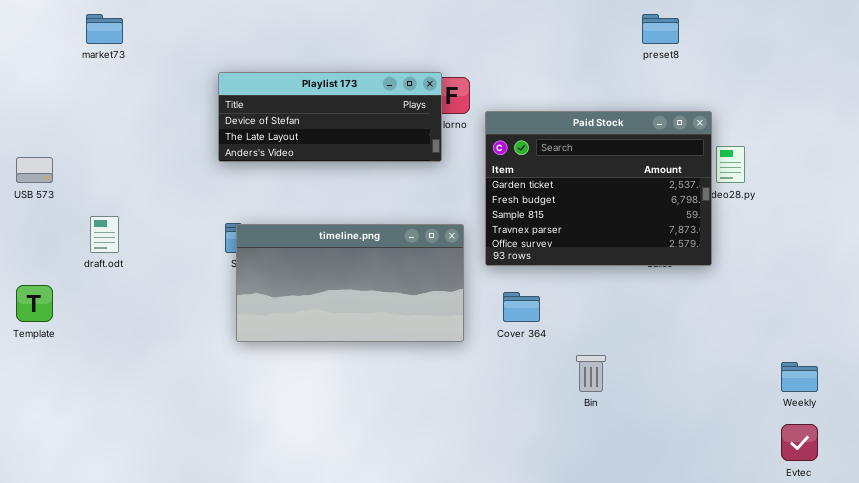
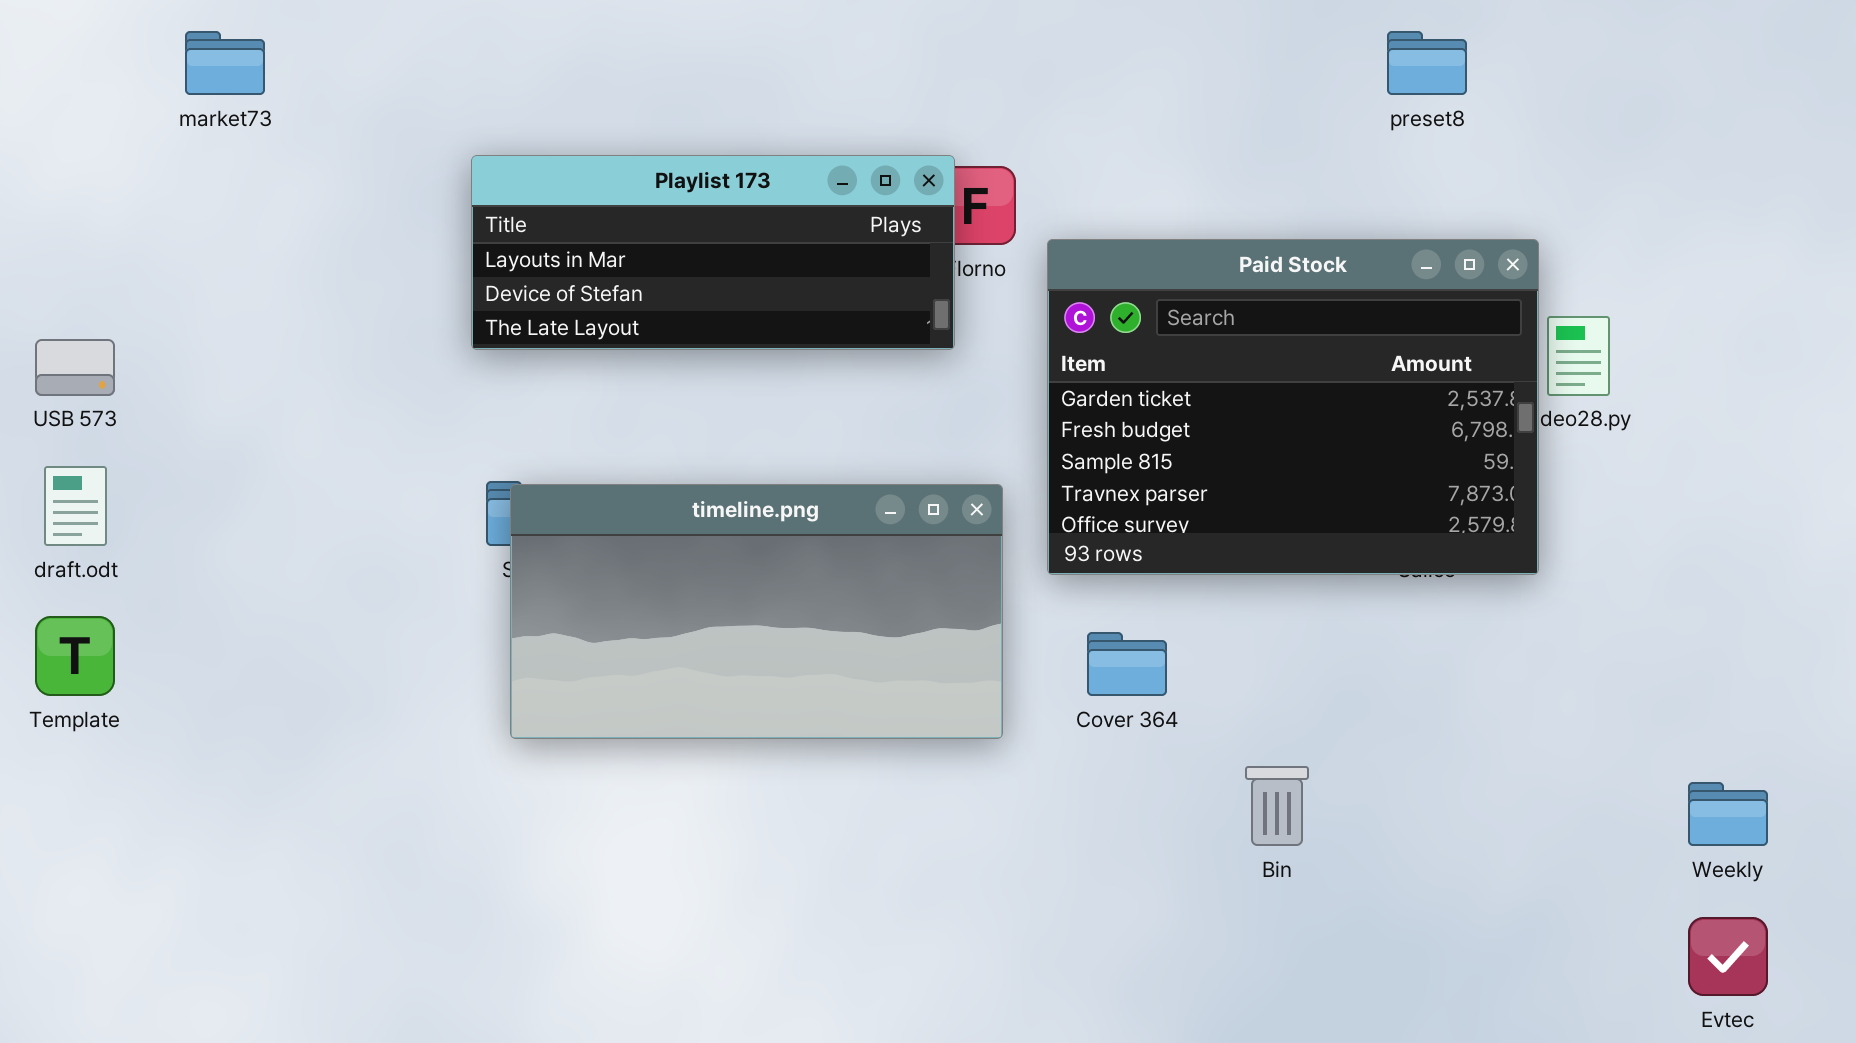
Playlist 173: [218,72,442,162] -> [471,155,955,350], scrolled up 1 row
draft.odt: [90,216,119,253] -> [44,466,107,546], moved

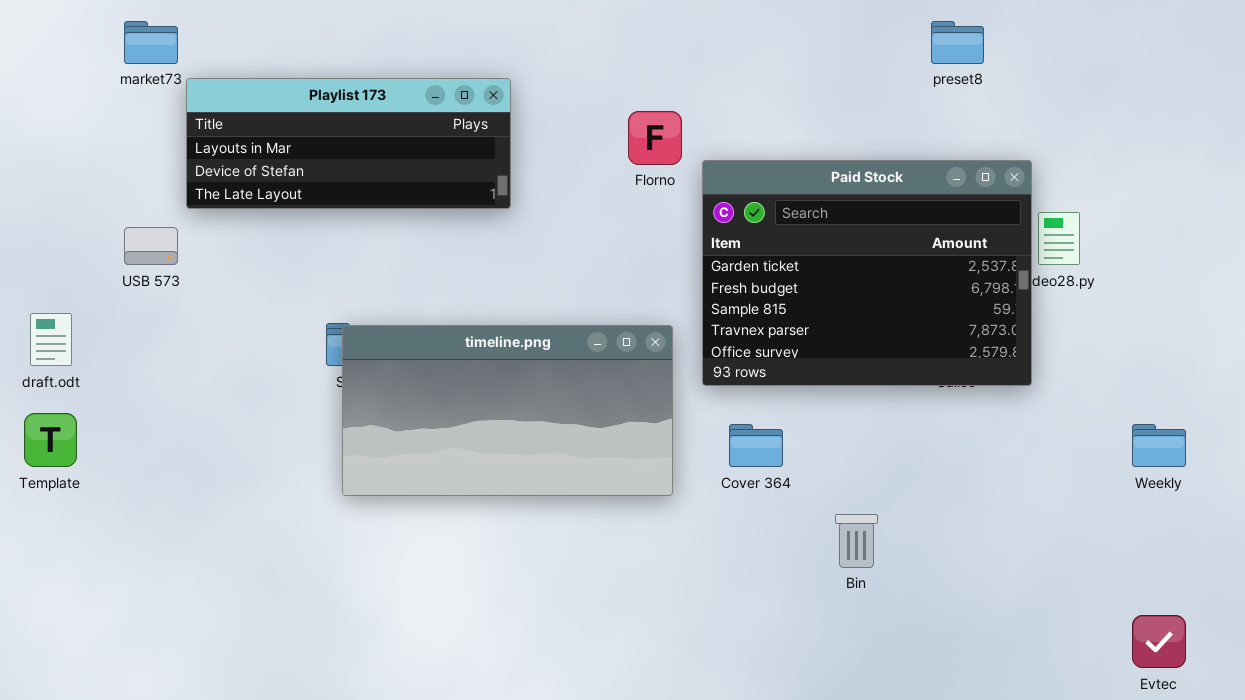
Playlist 173: [471,155,955,350] -> [186,78,511,209], moved
USB 573: [35,339,115,396] -> [124,227,178,265], moved
Weekly: [1688,782,1768,846] -> [1132,424,1186,467], moved

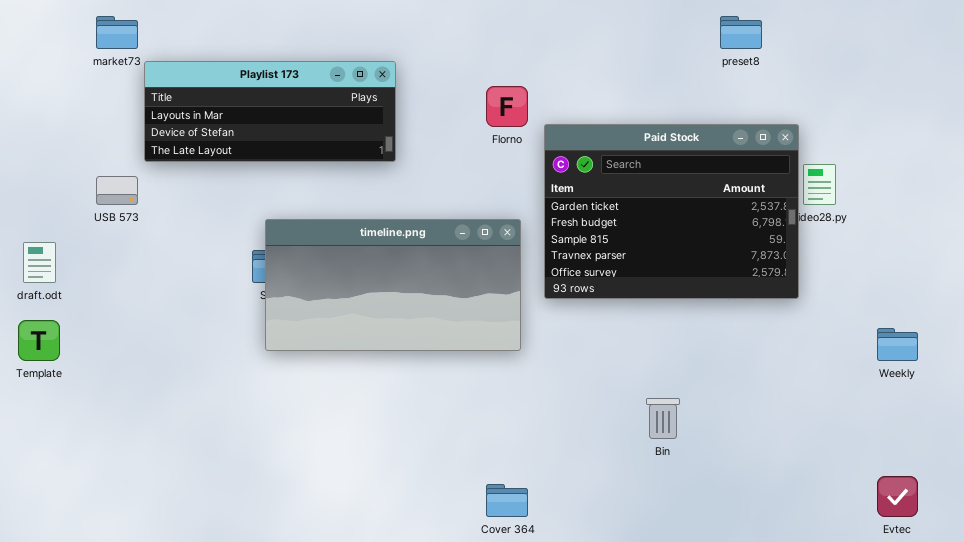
timeline.png: [342,325,673,496] -> [265,219,521,351], moved
Cover 364: [729,424,783,467] -> [486,484,528,517], moved

